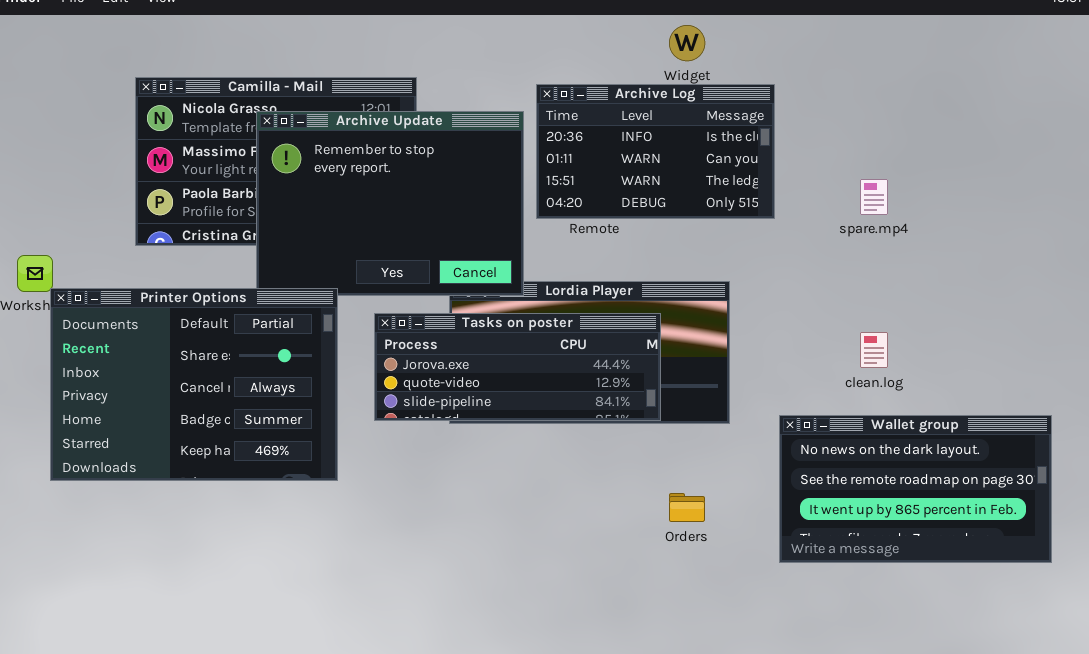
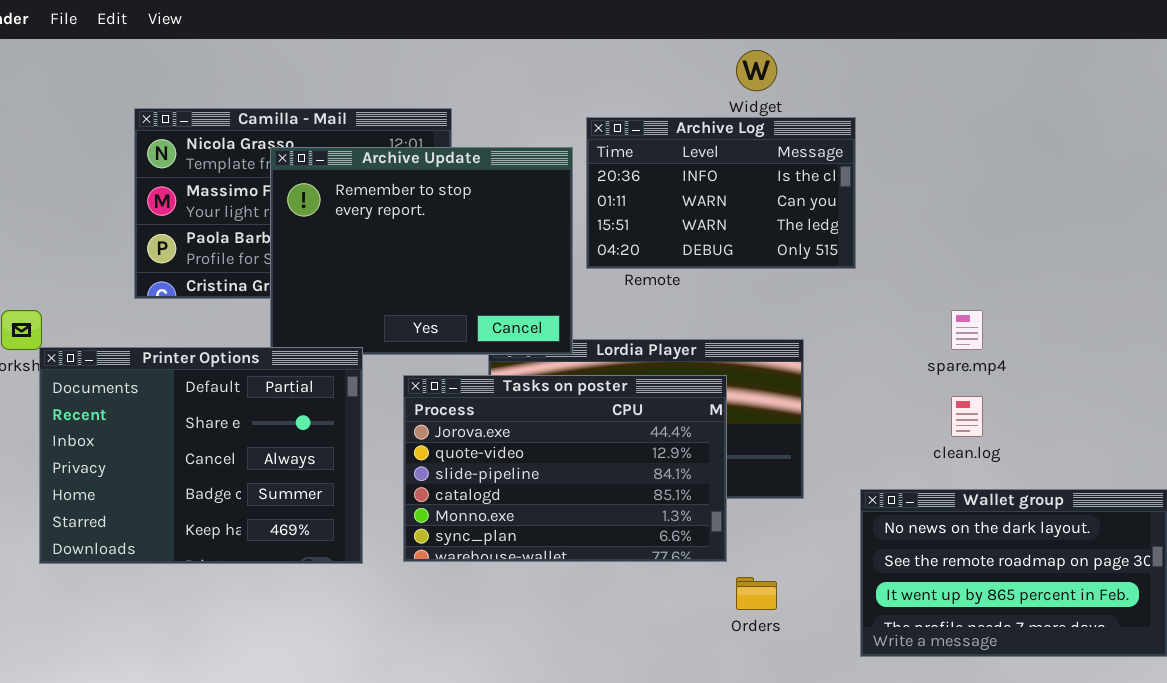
spare.mp4: [860,179,888,215] -> [951,310,983,350], moved
Tasks on poster: [374,313,661,421] -> [403,375,727,562], resized

